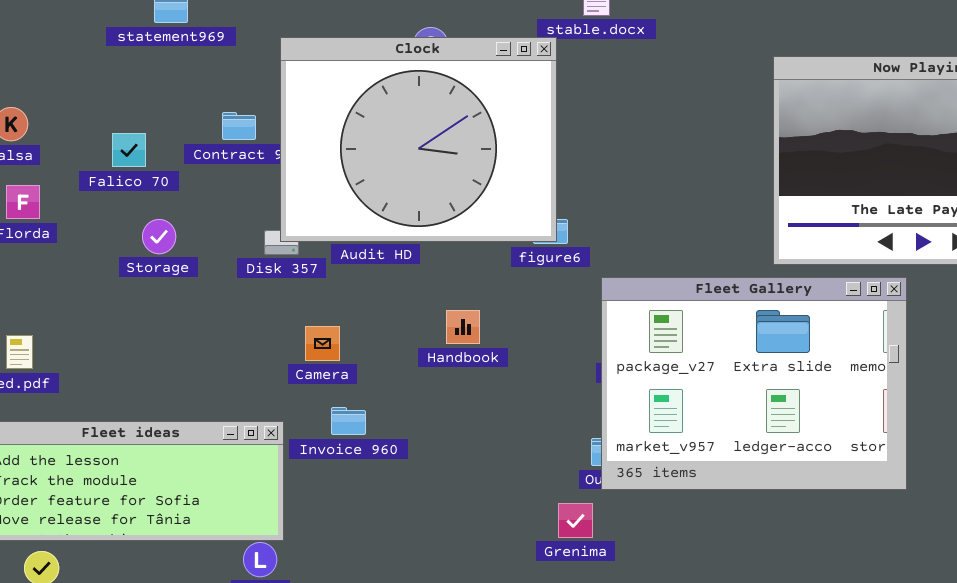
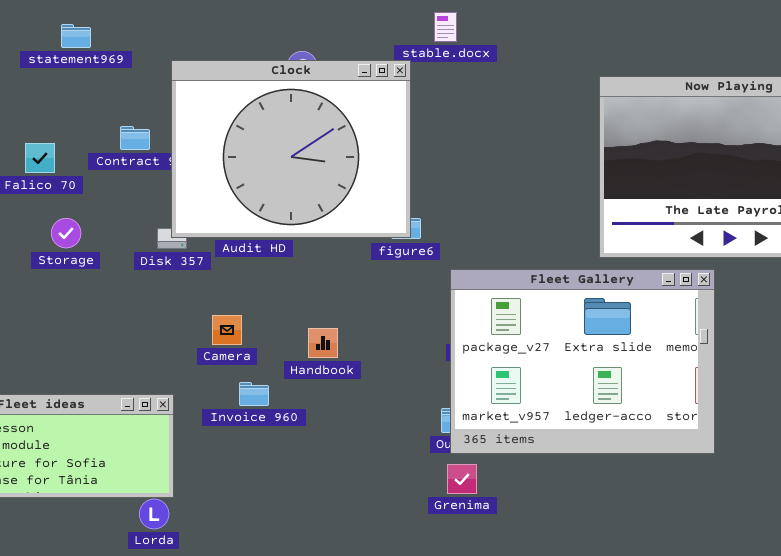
Handbook: [446,310,480,344] -> [308,328,338,358], moved
Camera: [305,326,340,361] -> [212,315,242,345], moved
Invoice 960: [331,407,366,435] -> [239,382,269,406], moved
Grenima: [558,503,593,538] -> [447,464,477,494], moved

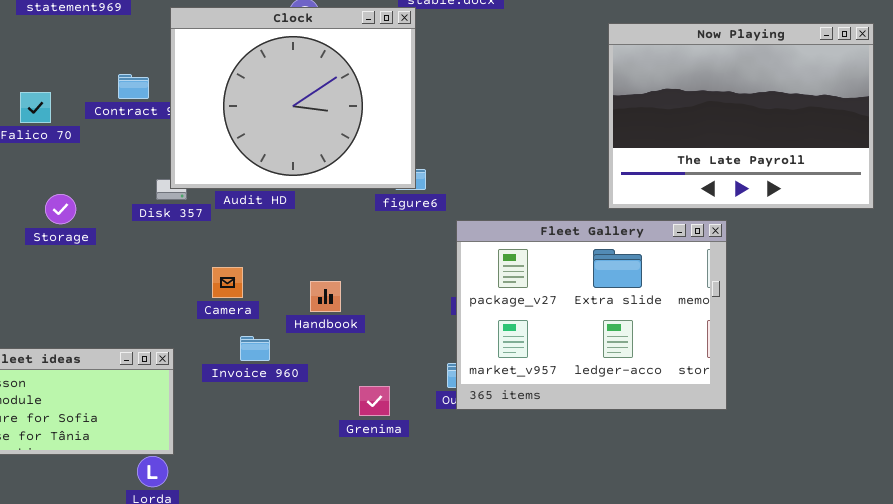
Storage: [51,218,81,248] -> [45,194,76,224], moved
Grenima: [447,464,477,494] -> [359,386,390,416], moved

